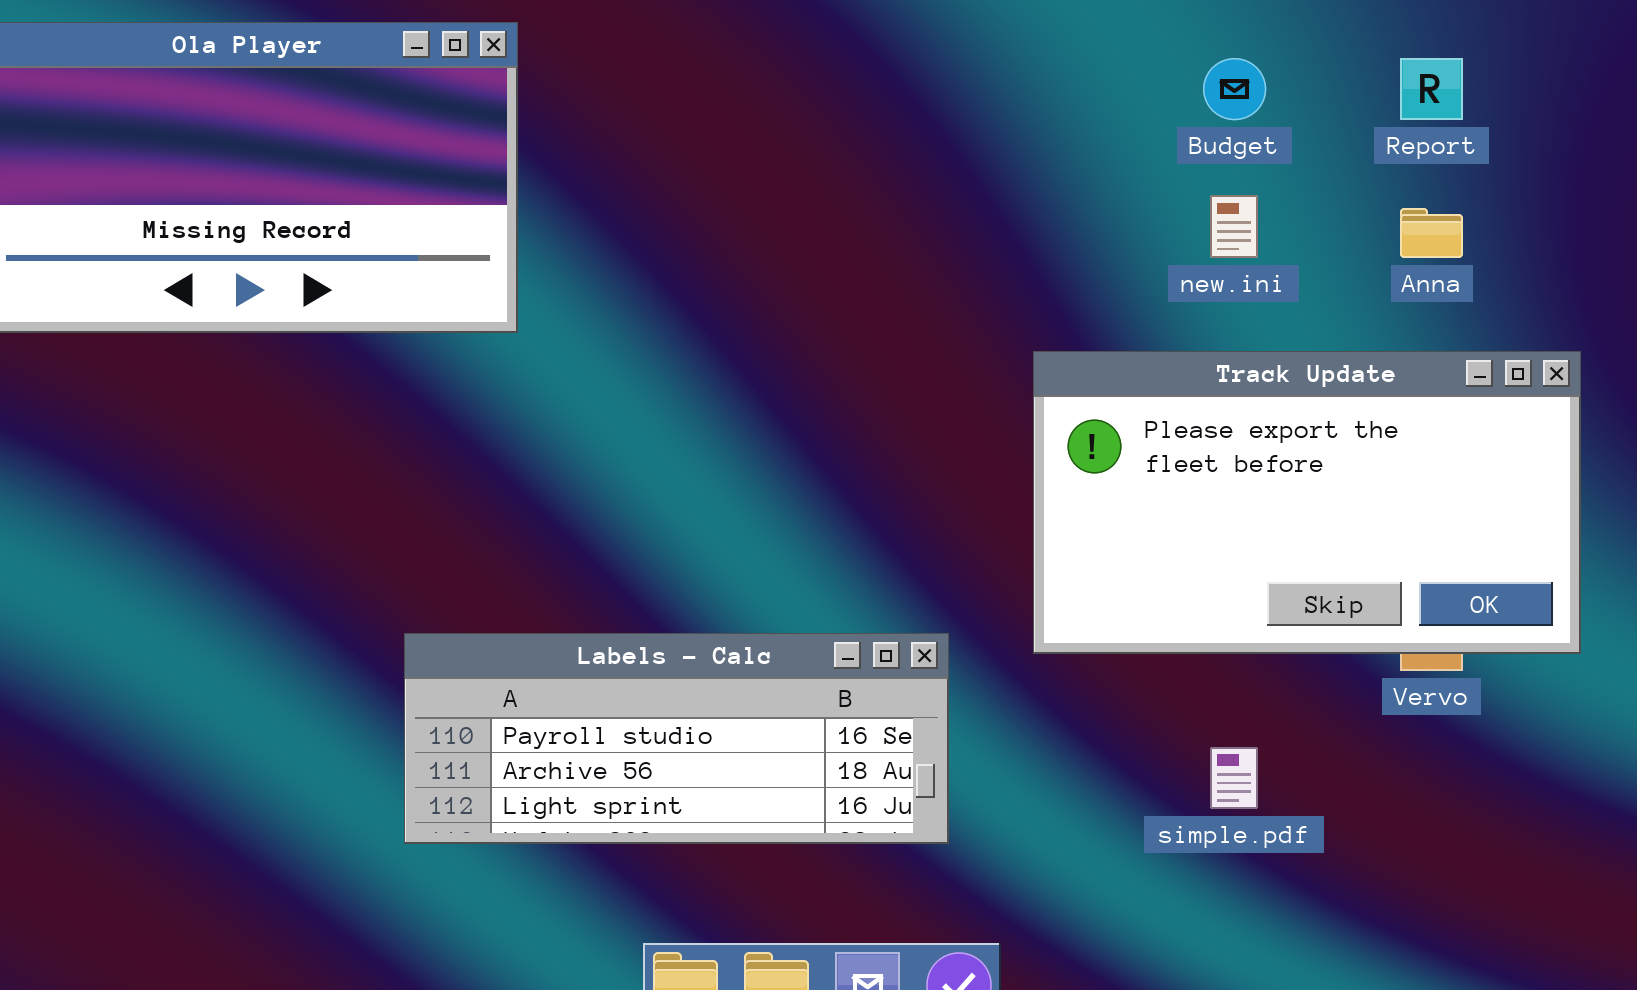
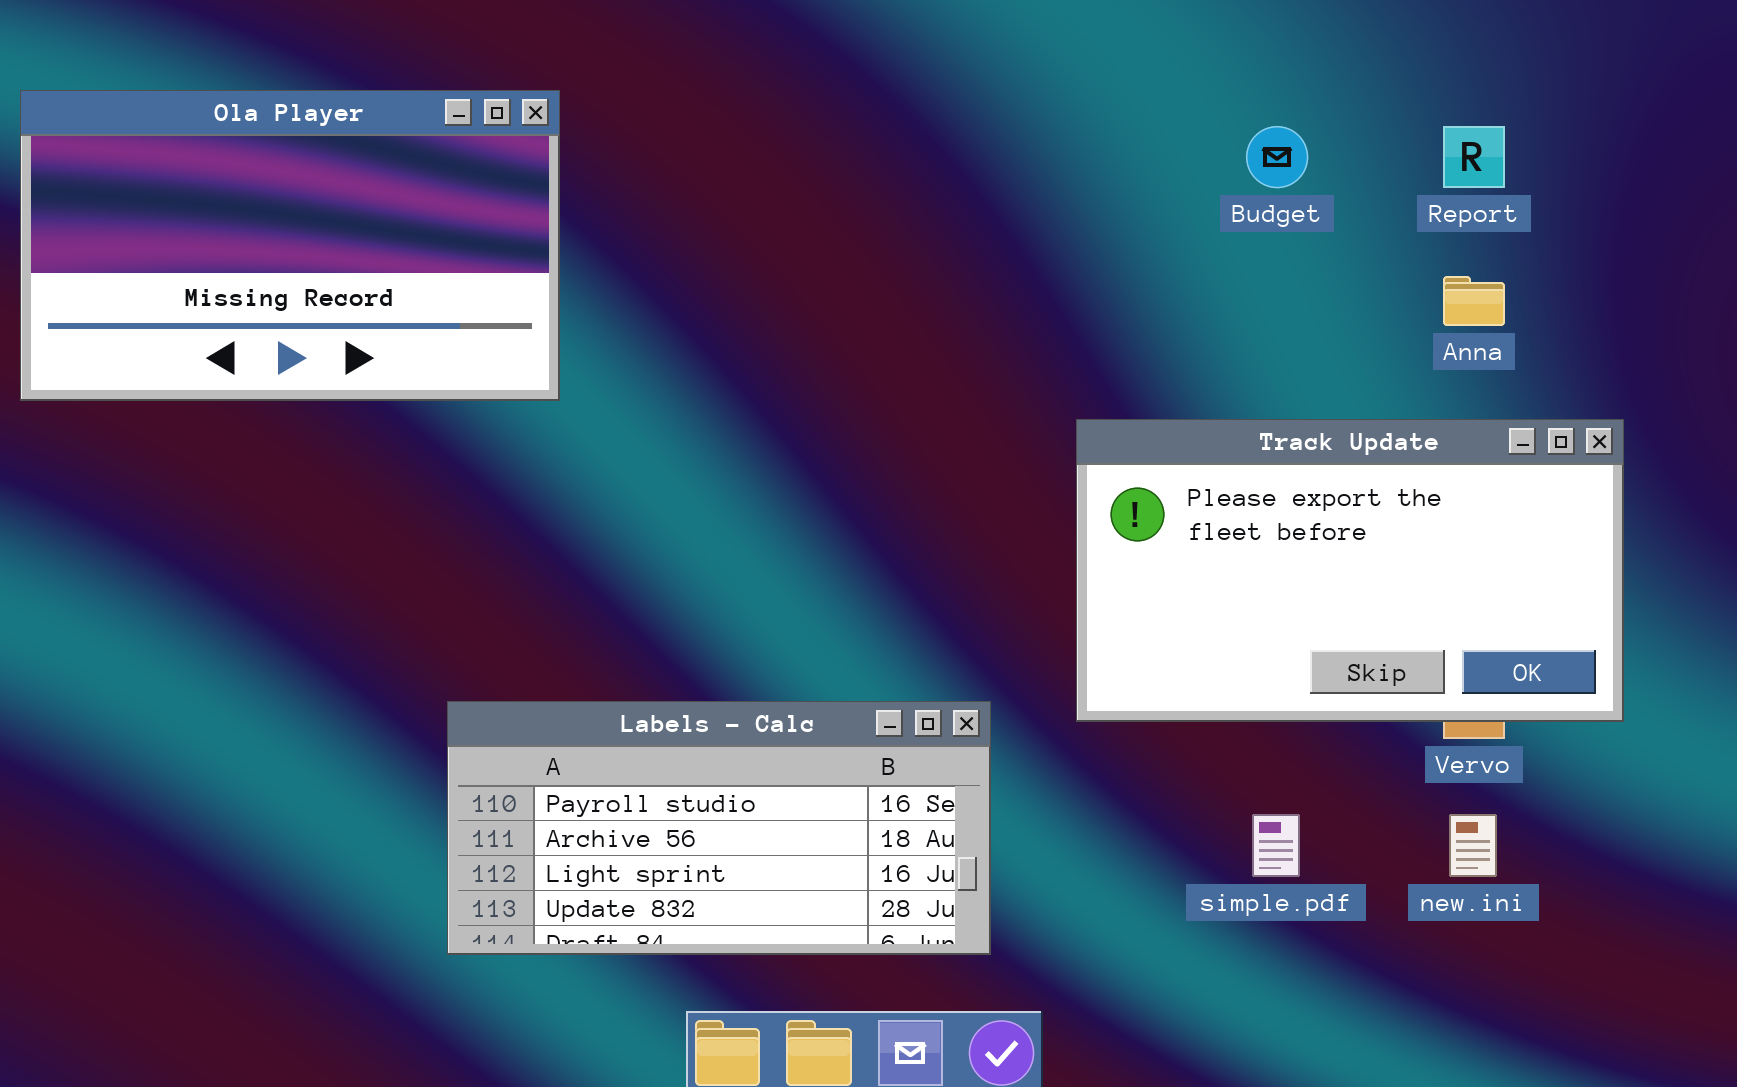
new.ini: [1210,195,1258,258] -> [1449,814,1497,877], moved
Labels - Calc: [404,633,949,844] -> [447,701,991,955], resized

